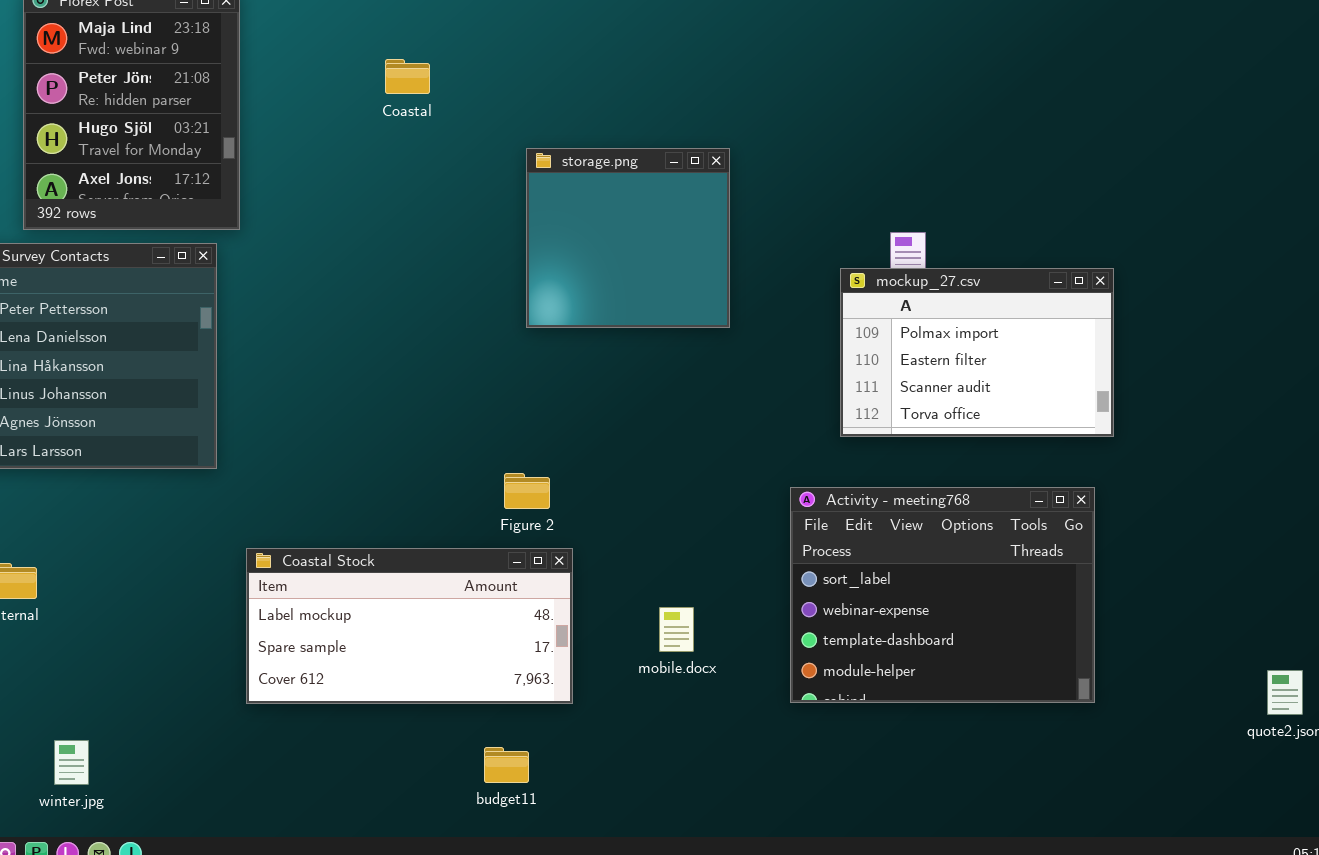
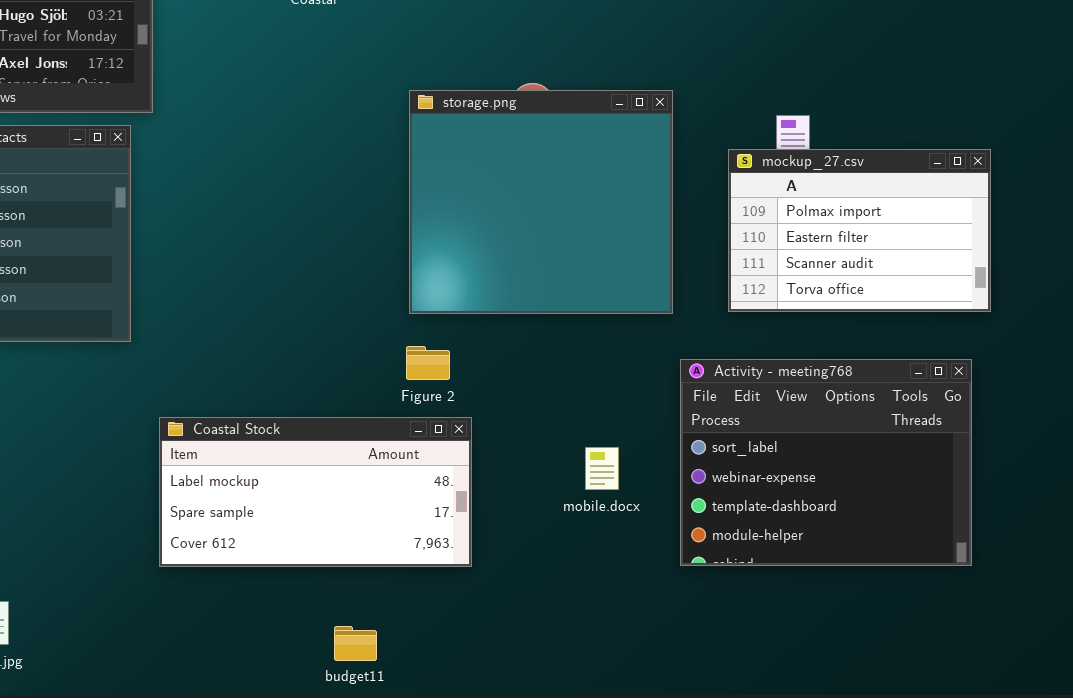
storage.png: [526,148,730,328] -> [409,90,673,314], moved, resized
mobile.docx: [659,607,694,652] -> [585,447,619,490], moved
budget11: [484,747,529,783] -> [334,626,377,661], moved

